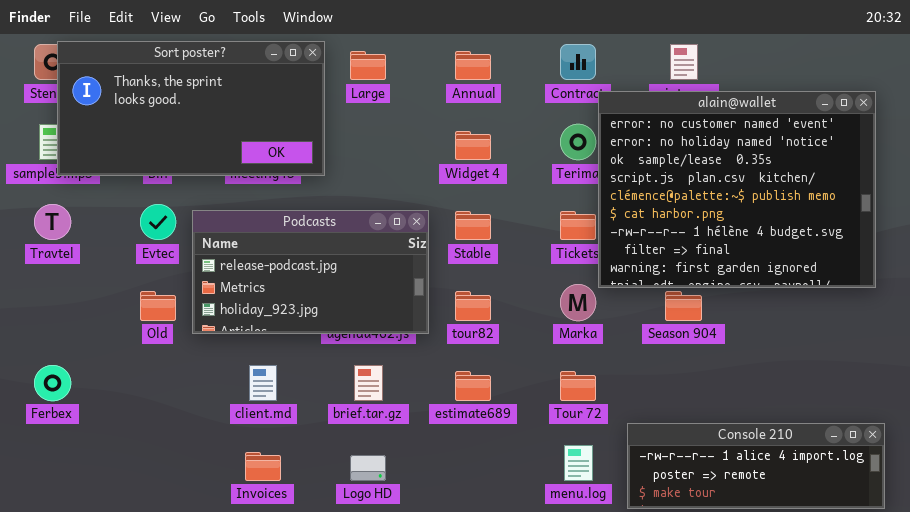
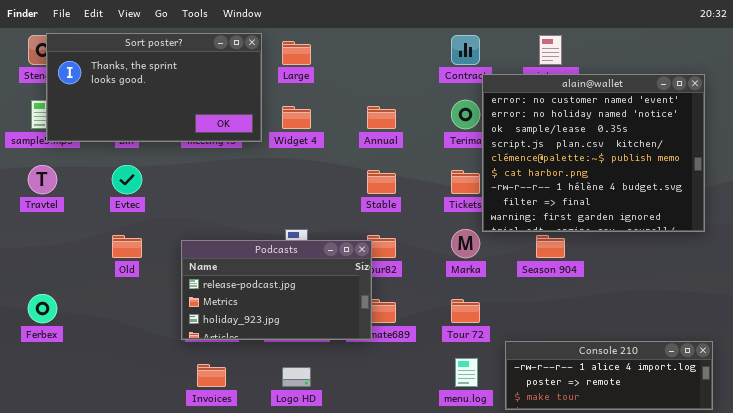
Annual: [455,51,491,80] -> [367,106,396,129], moved
Widget 4: [455,131,491,160] -> [282,106,311,129], moved
Podcasts: [192,210,429,334] -> [181,240,372,340], moved

